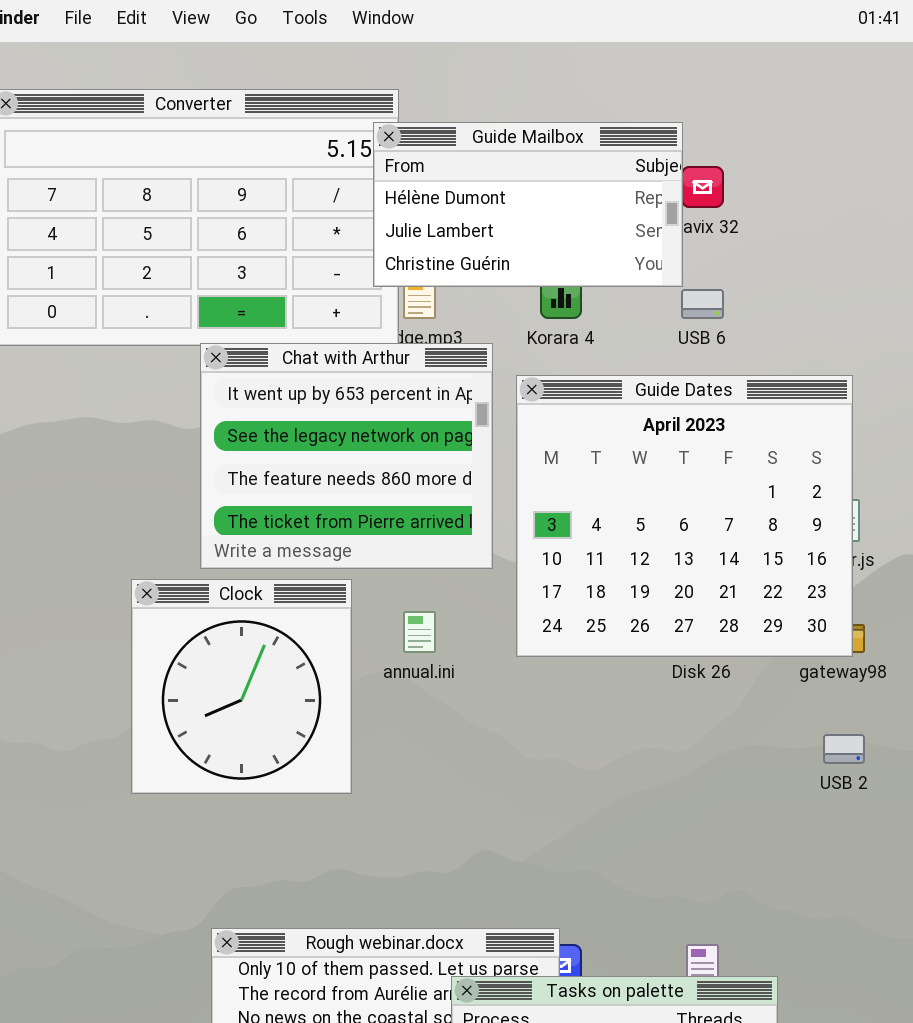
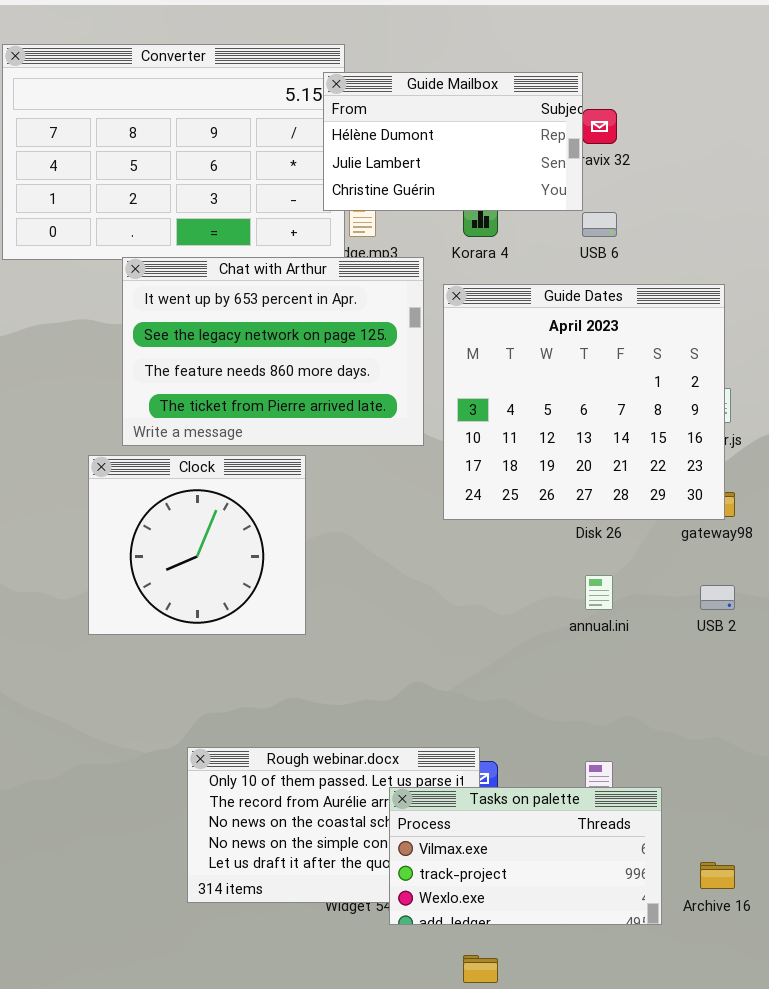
Chat with Arthur: [200,343,493,569] -> [122,257,424,446], resized
Clock: [131,579,352,794] -> [88,455,306,635], resized
annual.ini: [403,611,436,653] -> [585,575,613,610], moved

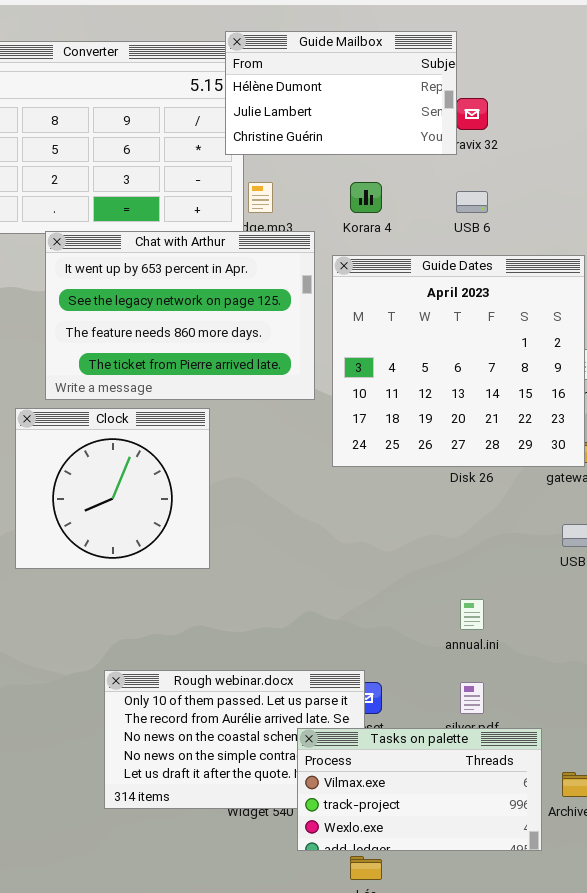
Guide Mailbox: [323,72,583,211] -> [225,31,457,155], moved
annual.ini: [585,575,613,610] -> [460,599,484,630], moved
Tasks on palette: [389,787,662,925] -> [297,728,542,851], moved

